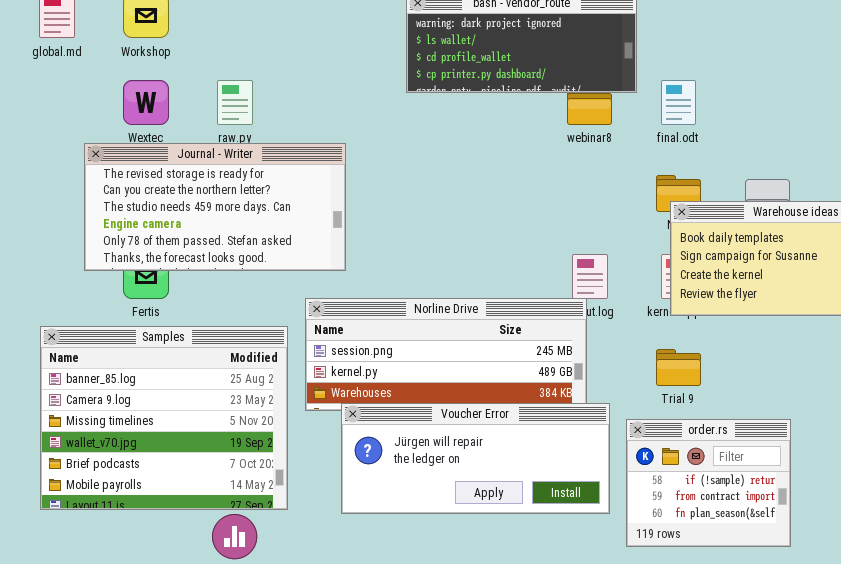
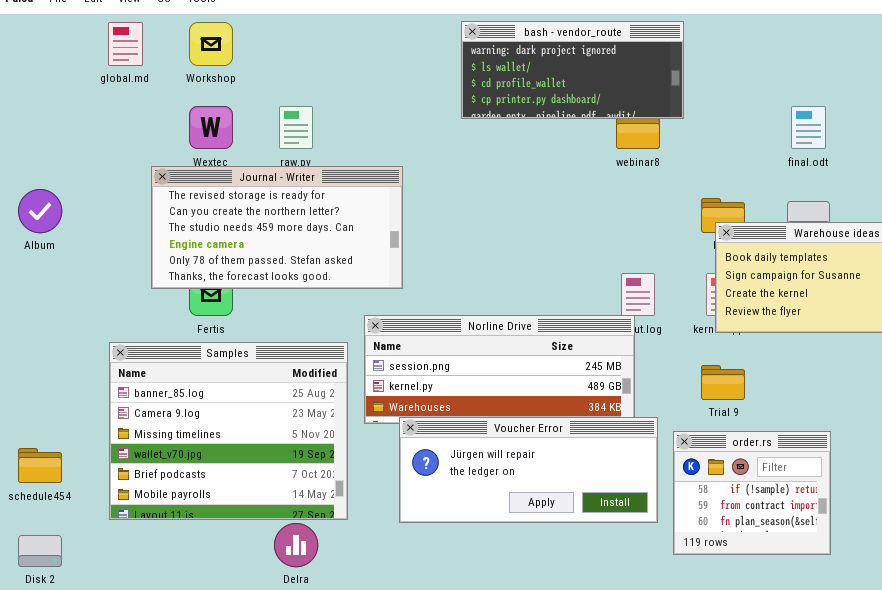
final.odt: [661,80,696,125] -> [791,106,826,149], moved

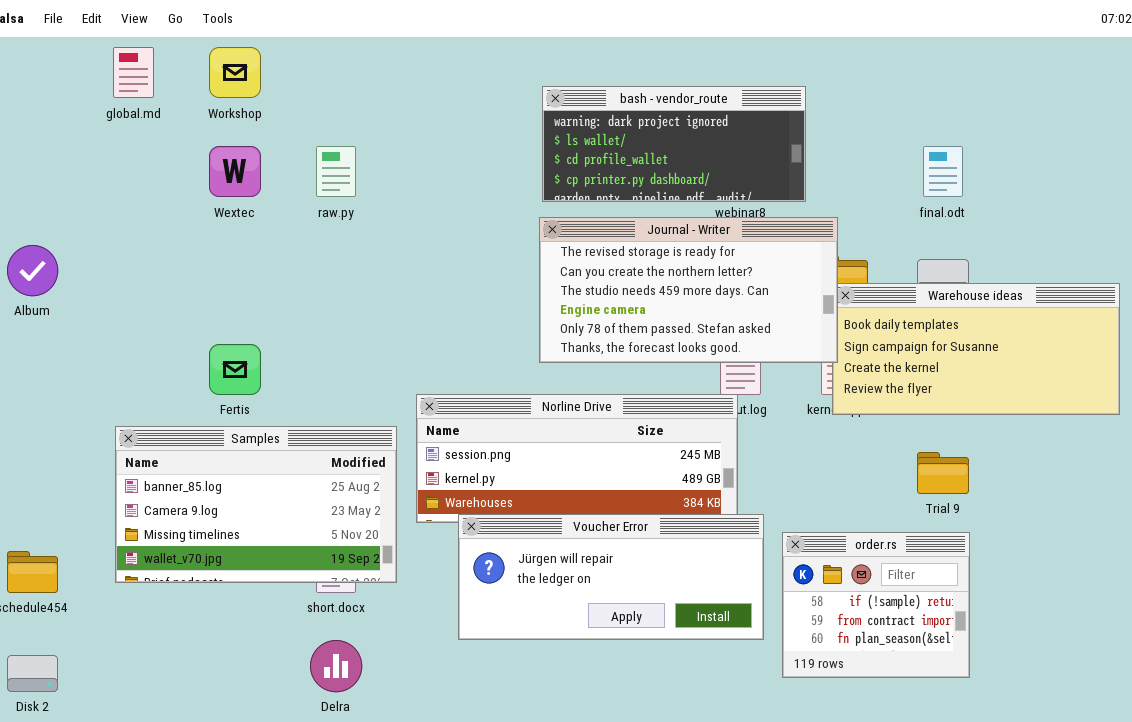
bash - vendor_route: [461,21,684,119] -> [542,86,806,202], moved
Journal - Writer: [151,166,403,289] -> [539,217,838,363], moved
Samples: [109,342,348,520] -> [115,426,397,583], resized
Trial 9: [701,365,745,400] -> [917,452,969,494], moved

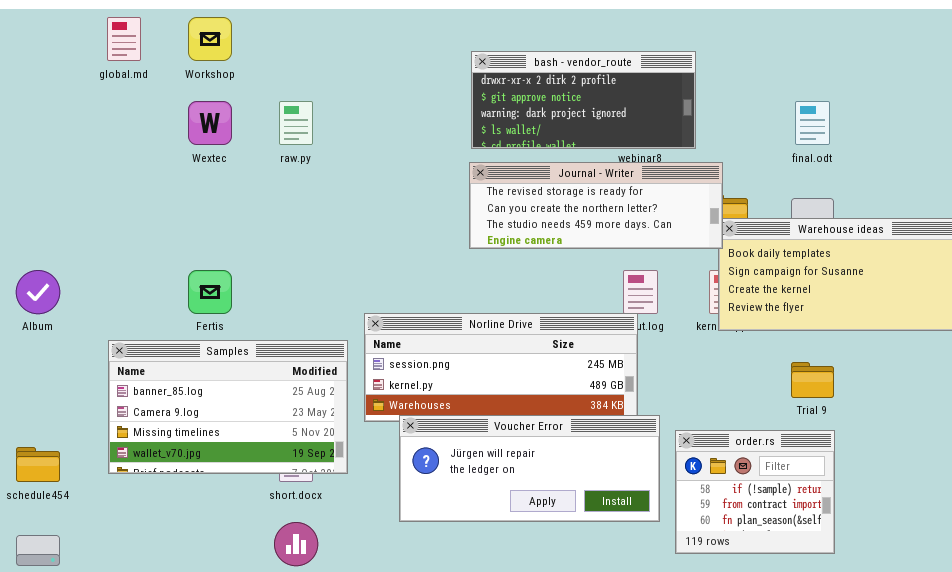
bash - vendor_route: [542,86,806,202] -> [471,51,696,149], scrolled up 2 rows
Journal - Writer: [539,217,838,363] -> [469,162,723,249], resized
Album: [7,245,58,296] -> [16,270,60,314], moved

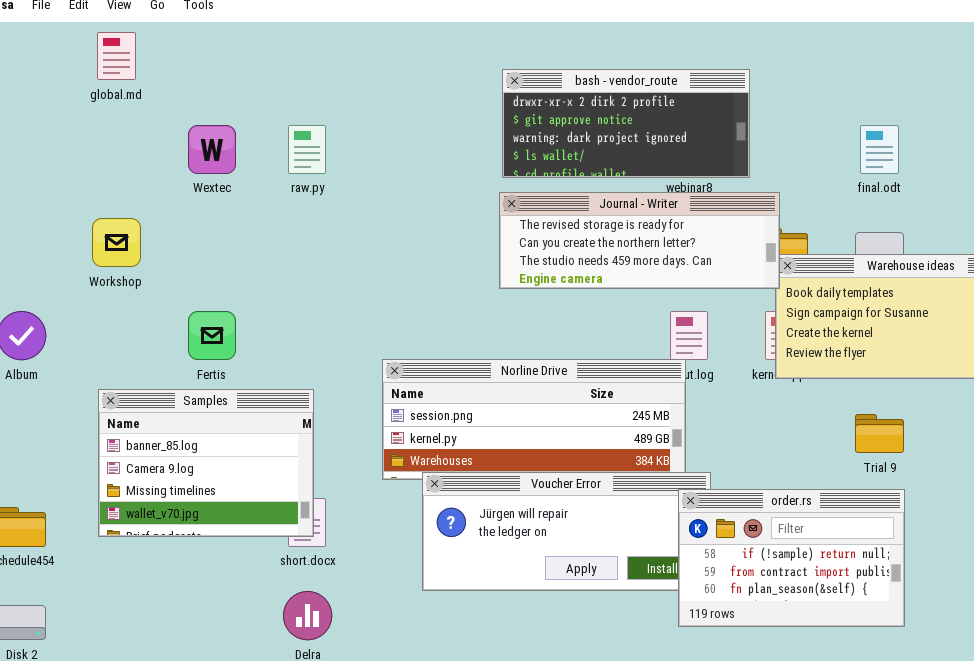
Workshop: [188,17,232,61] -> [92,218,141,267], moved
Samples: [108,340,348,474] -> [98,389,314,537], resized
order.rs: [675,430,835,554] -> [678,489,905,627], resized

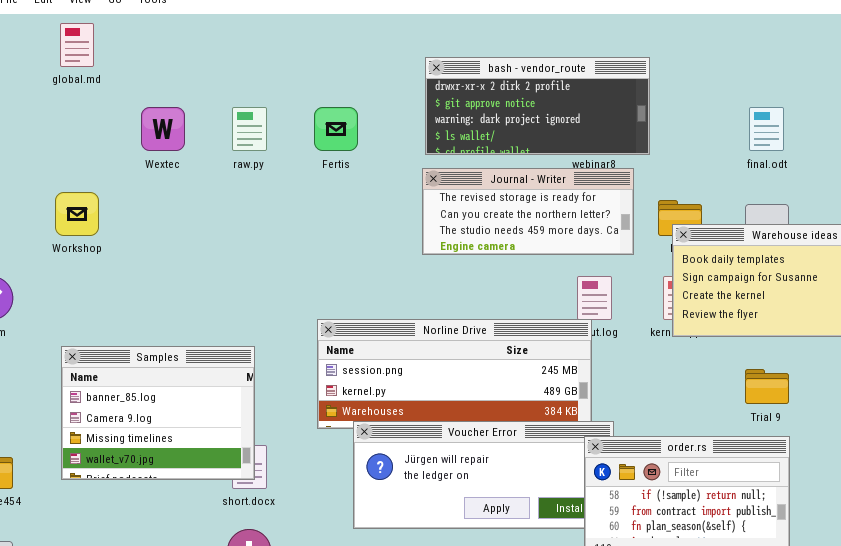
Journal - Writer: [499,192,780,289] -> [422,168,634,255], resized
Fertis: [188,311,236,360] -> [314,107,358,151], moved

